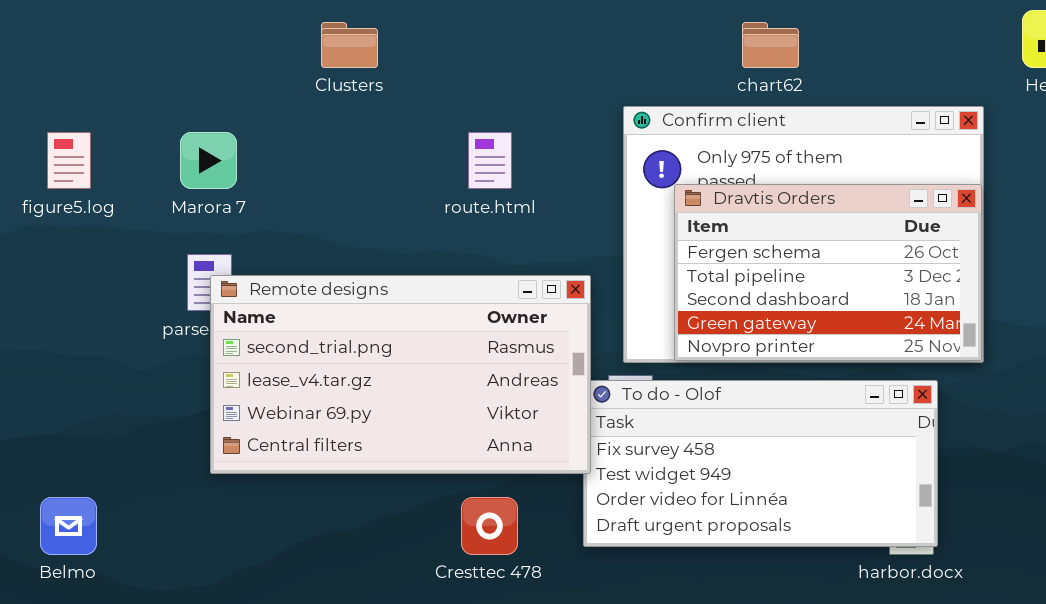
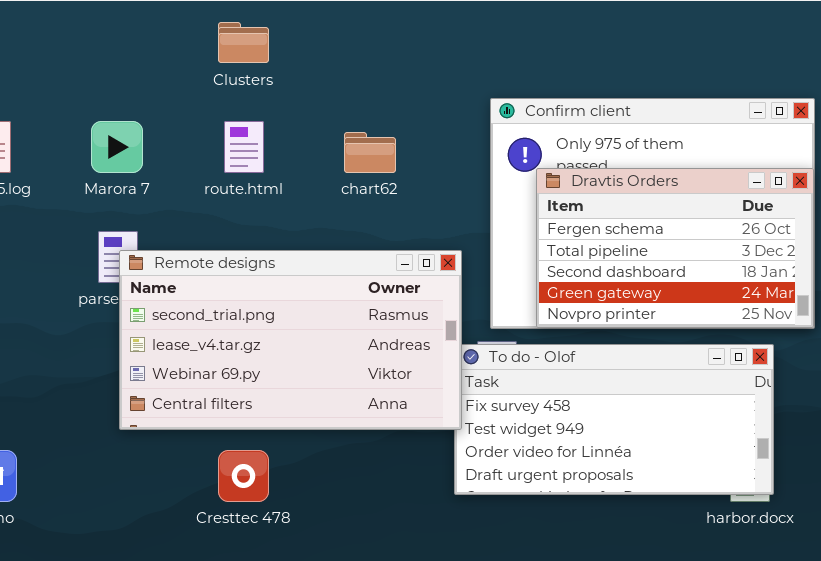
chart62: [742,22,799,68] -> [344,132,396,173], moved
route.html: [468,132,512,189] -> [224,121,264,173], moved
Cresttec 478: [461,497,518,555] -> [218,450,269,502], moved

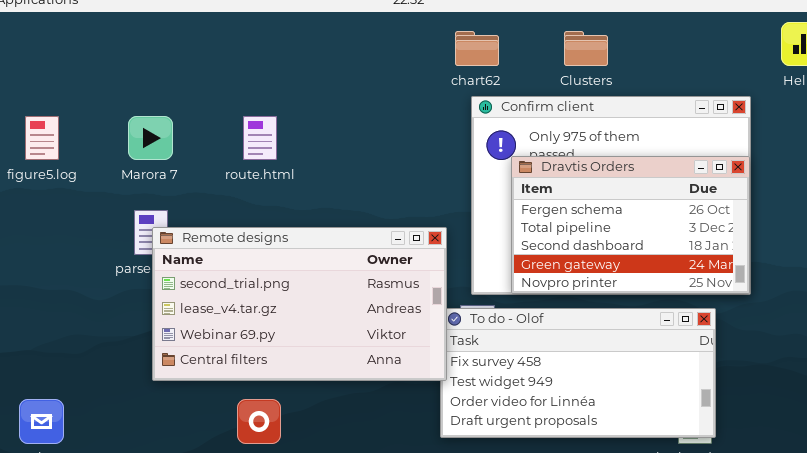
Clusters: [218,22,269,63] -> [564,31,608,66], moved
chart62: [344,132,396,173] -> [455,31,499,66], moved

